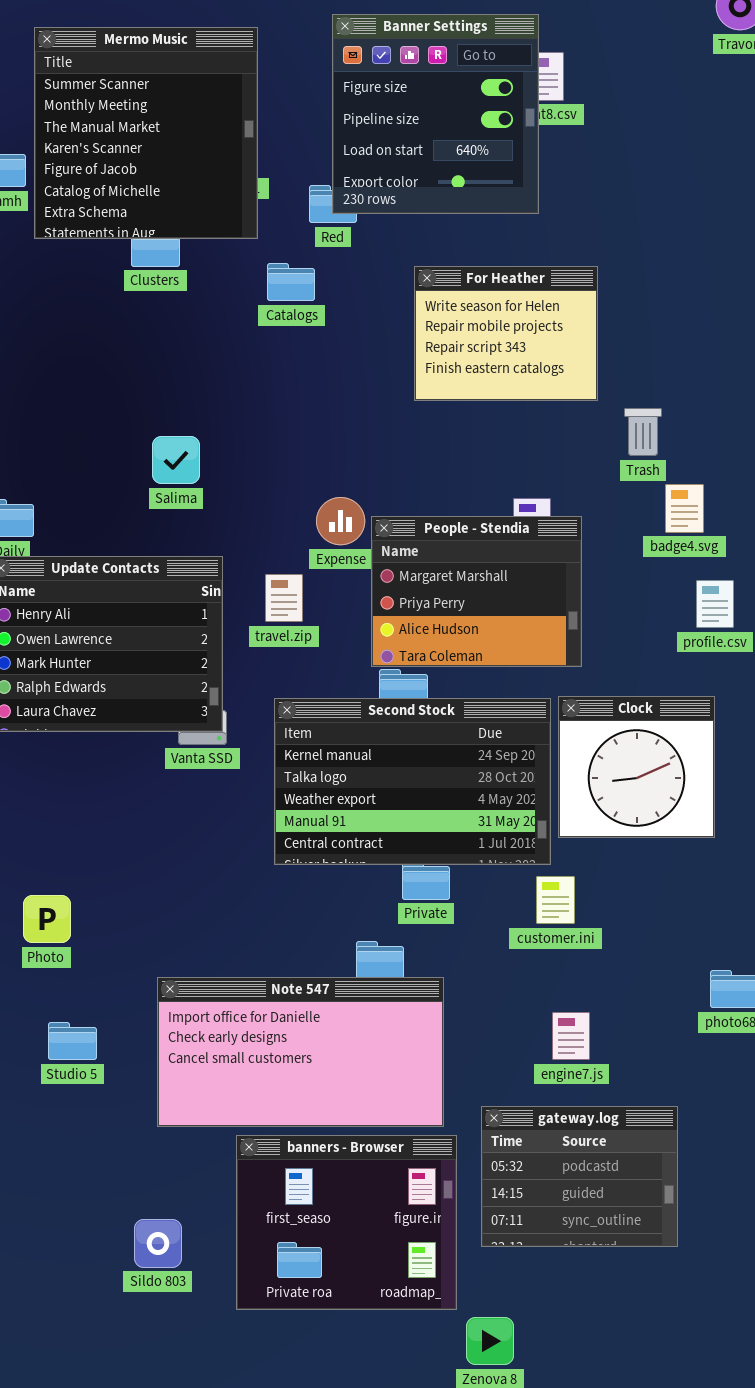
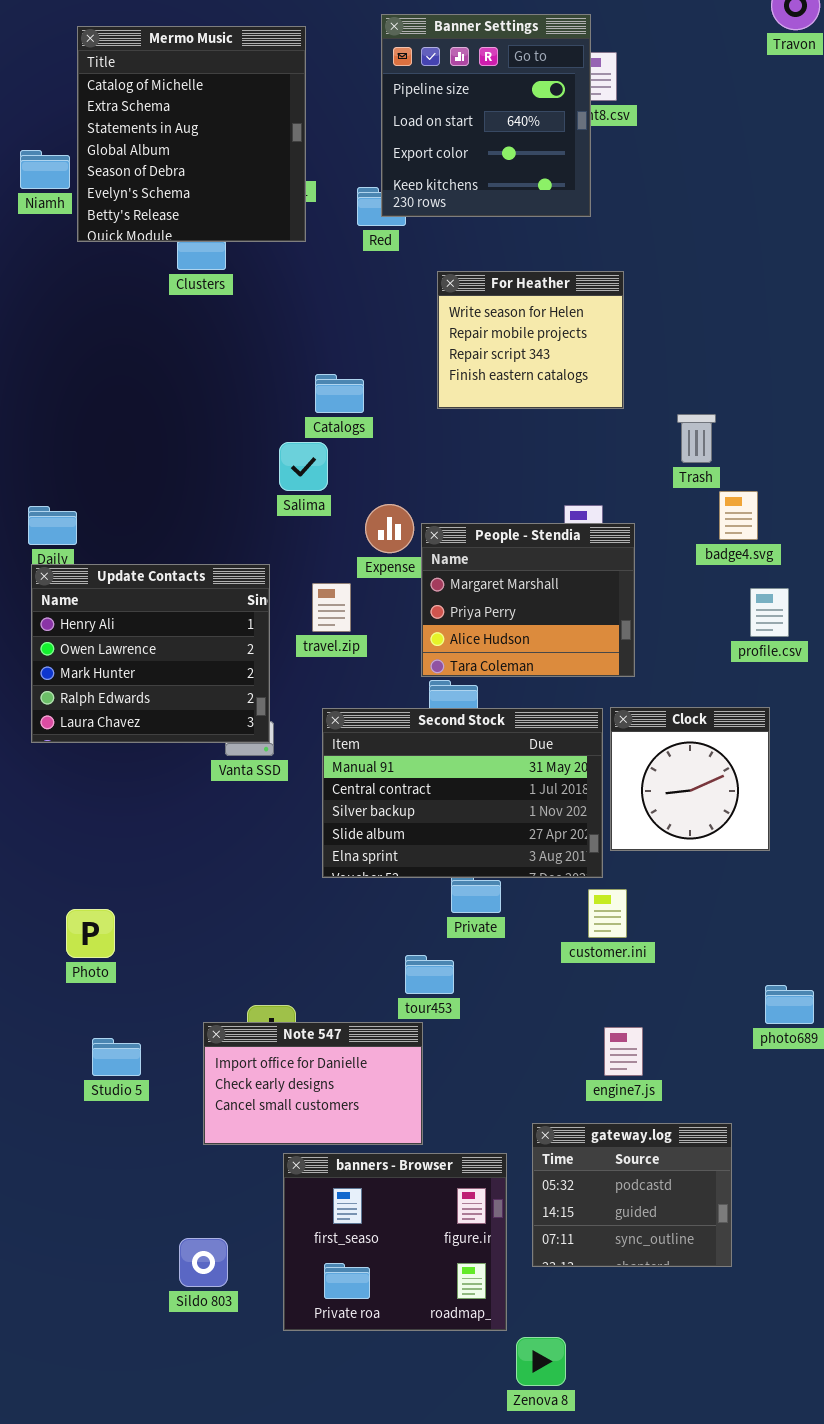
Banner Settings: [332,14,539,214] -> [381,14,591,217], scrolled down 1 row
Mermo Music: [34,27,258,239] -> [77,26,306,242], scrolled down 5 rows
Catalogs: [267,263,315,301] -> [315,374,364,413], moved
For Heather: [414,266,598,401] -> [437,271,624,409], moved
Salima: [152,436,200,484] -> [279,442,328,491], moved
Second Stock: [274,698,551,865] -> [322,708,603,878], scrolled down 3 rows
Note 547: [157,977,444,1127] -> [203,1022,423,1145], resized

